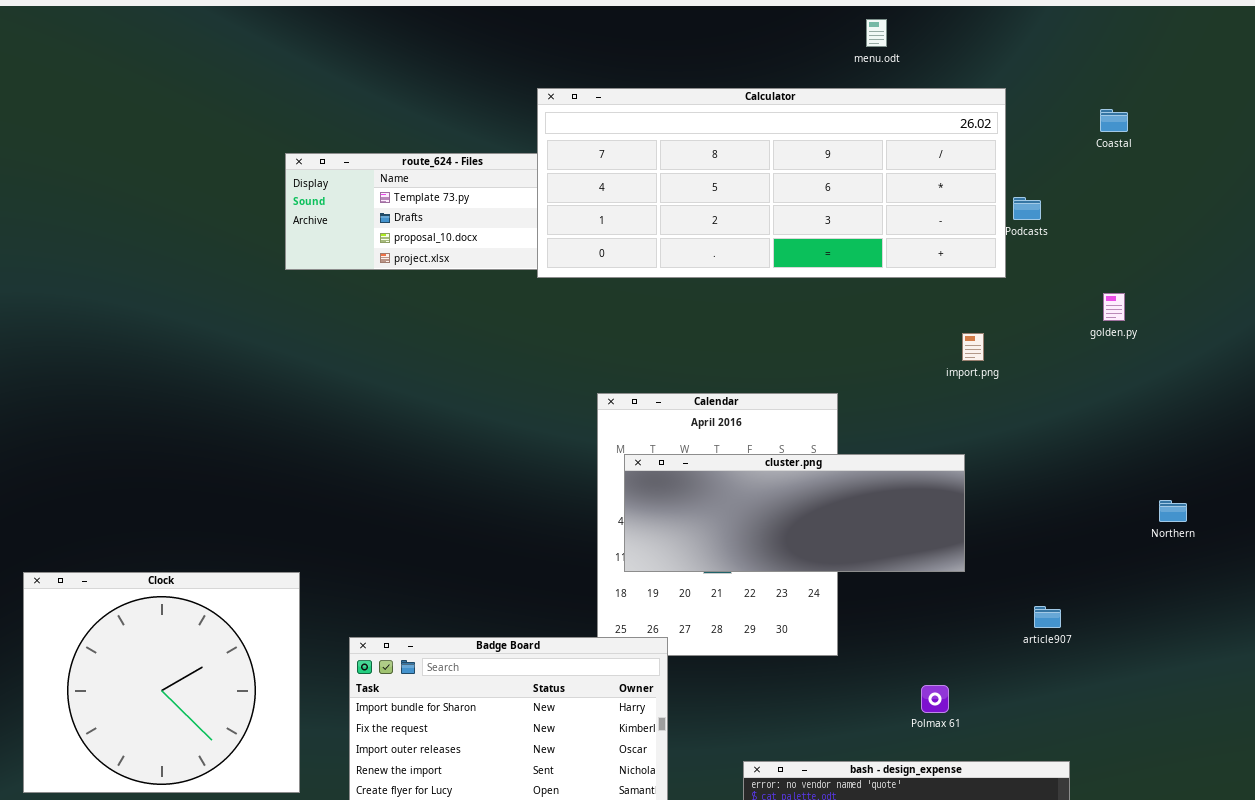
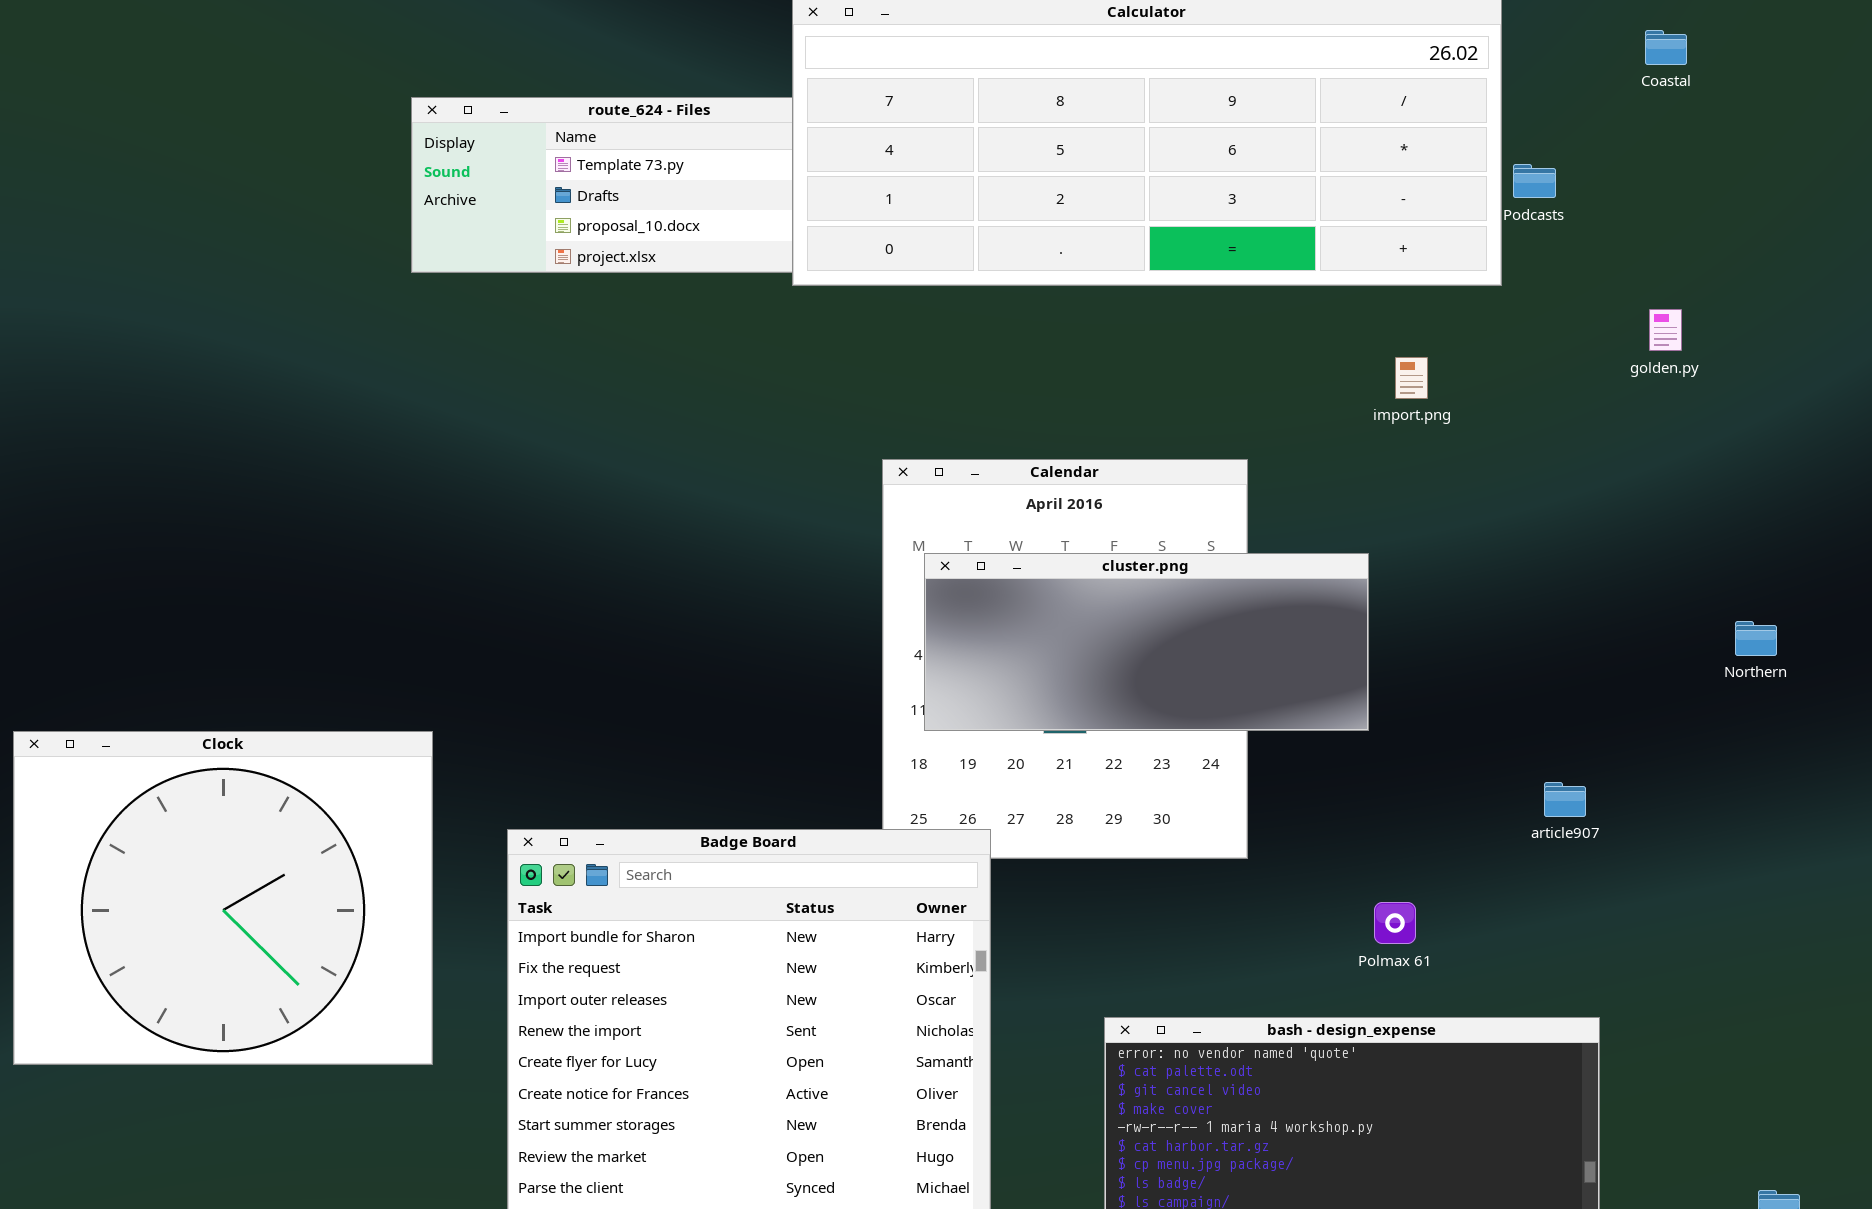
import.png: [962,333,984,361] -> [1395,357,1428,399], moved
cluster.png: [624,454,965,572] -> [924,553,1369,731], resized

